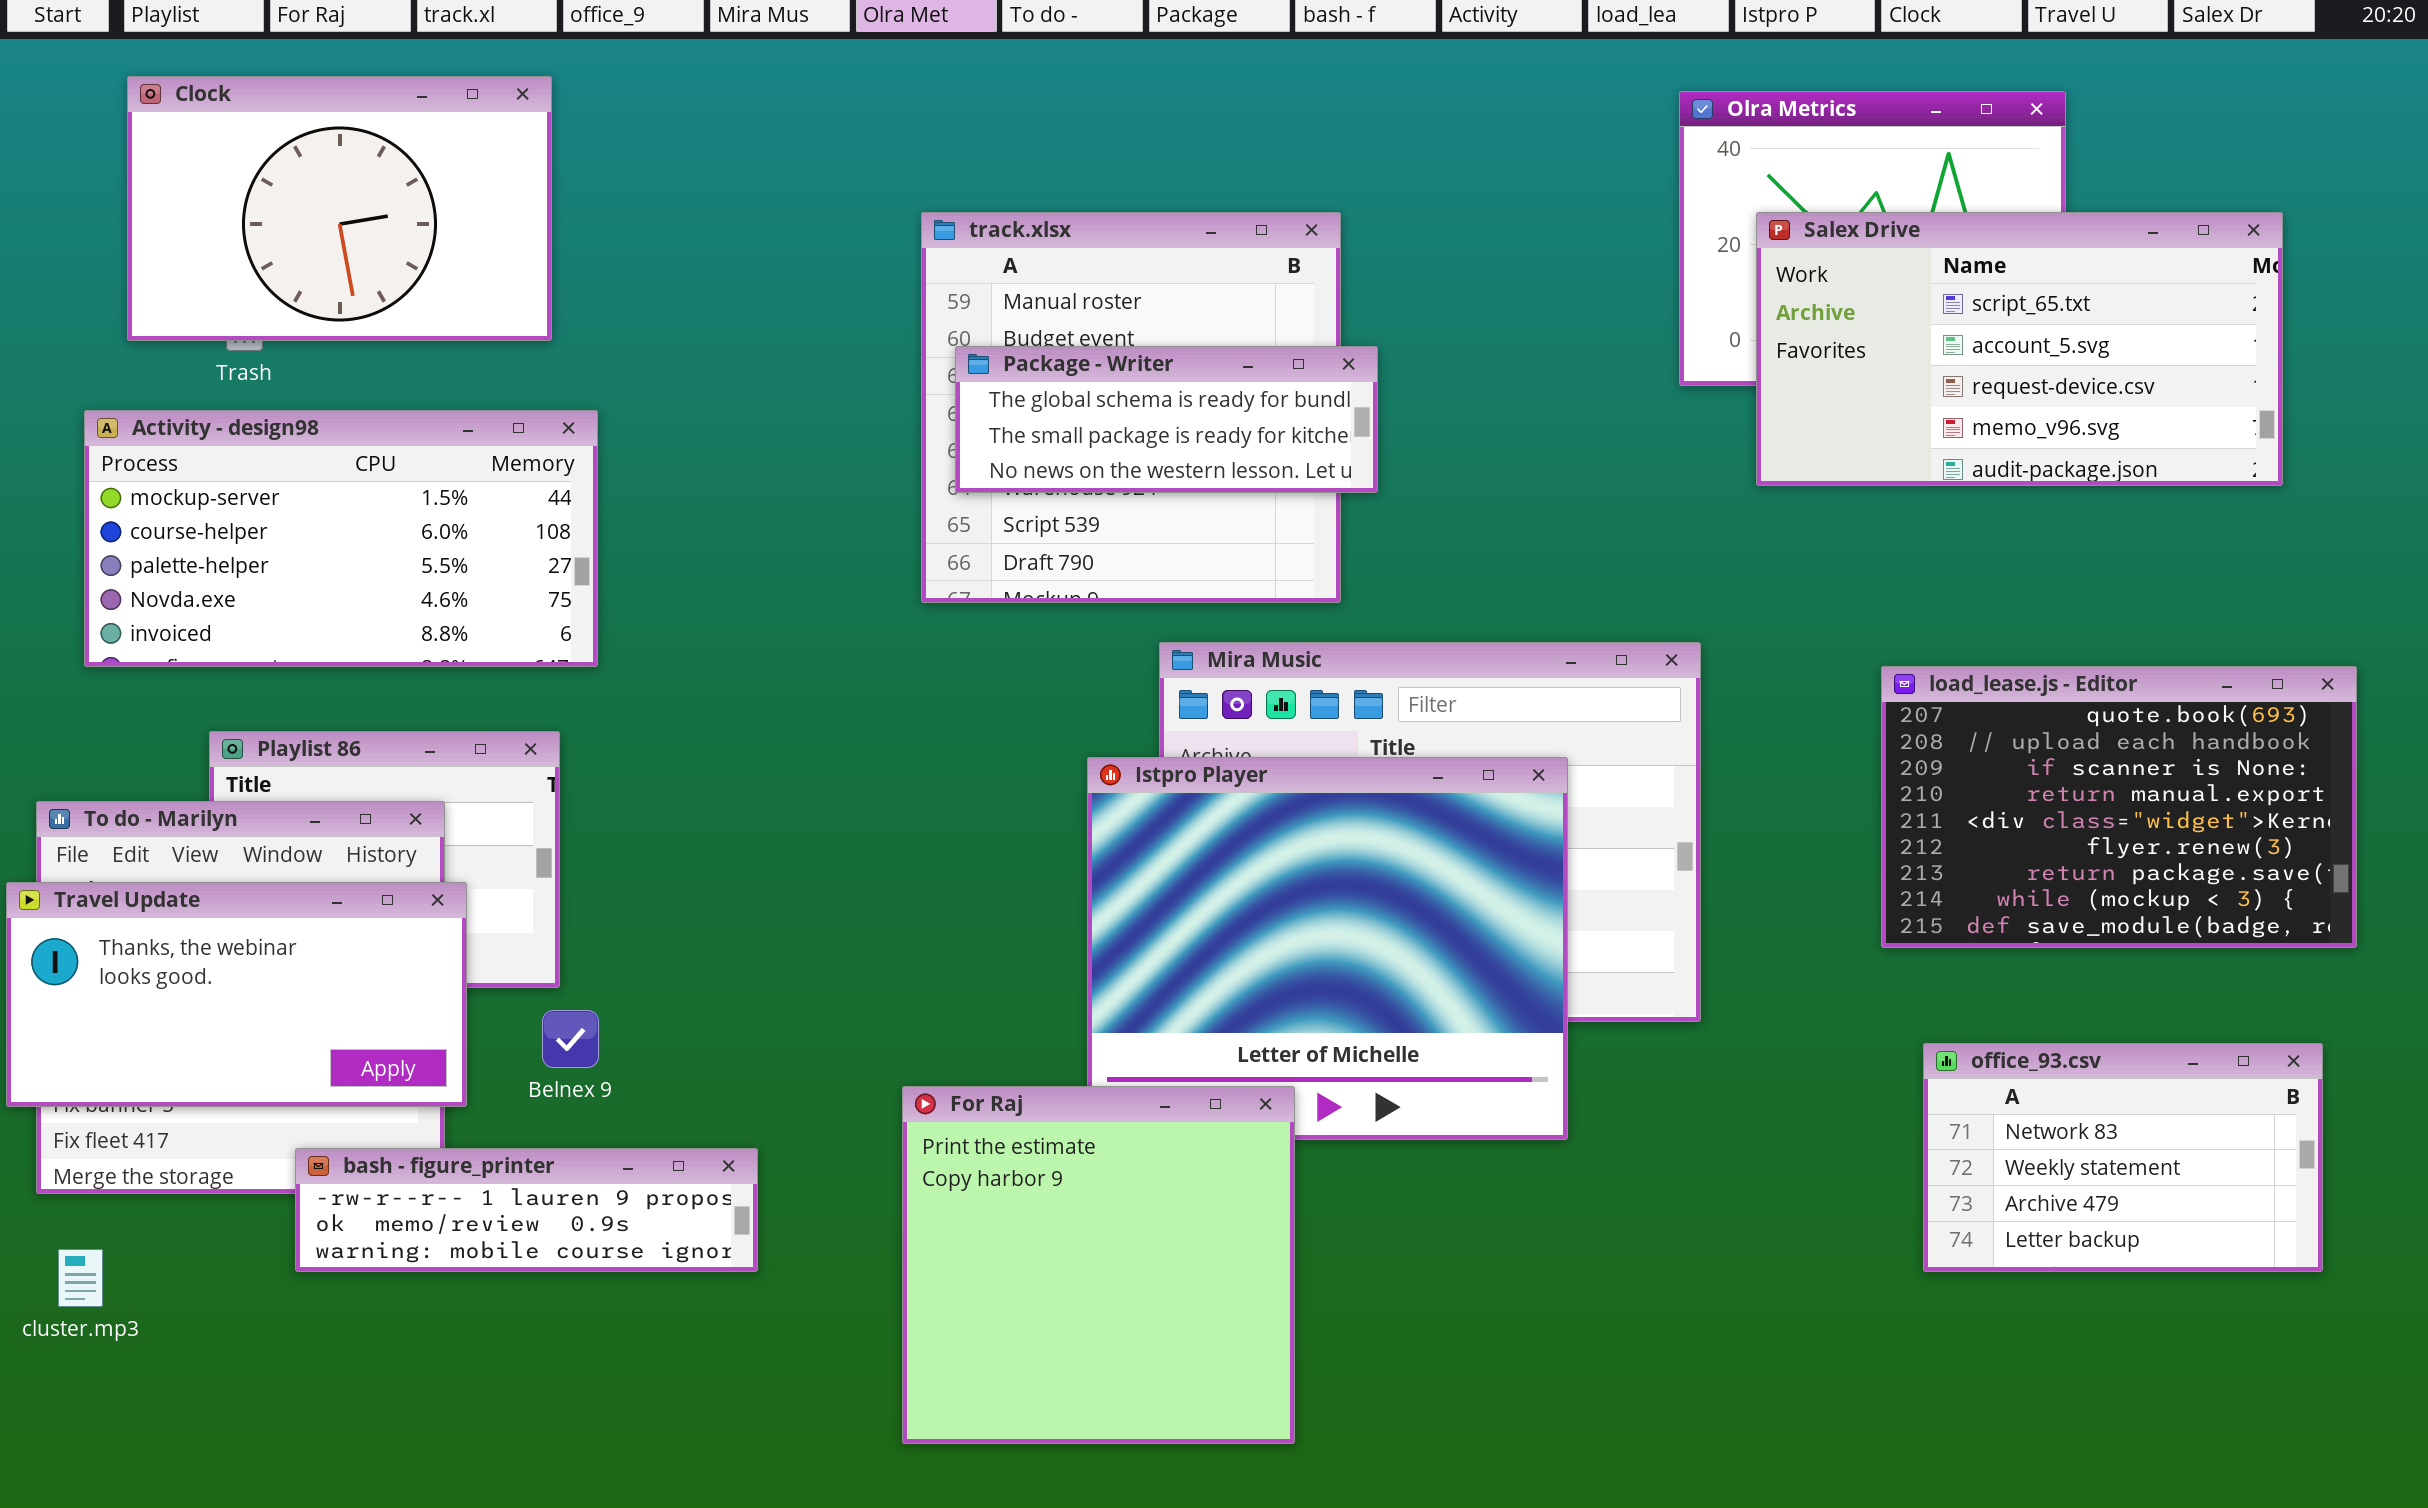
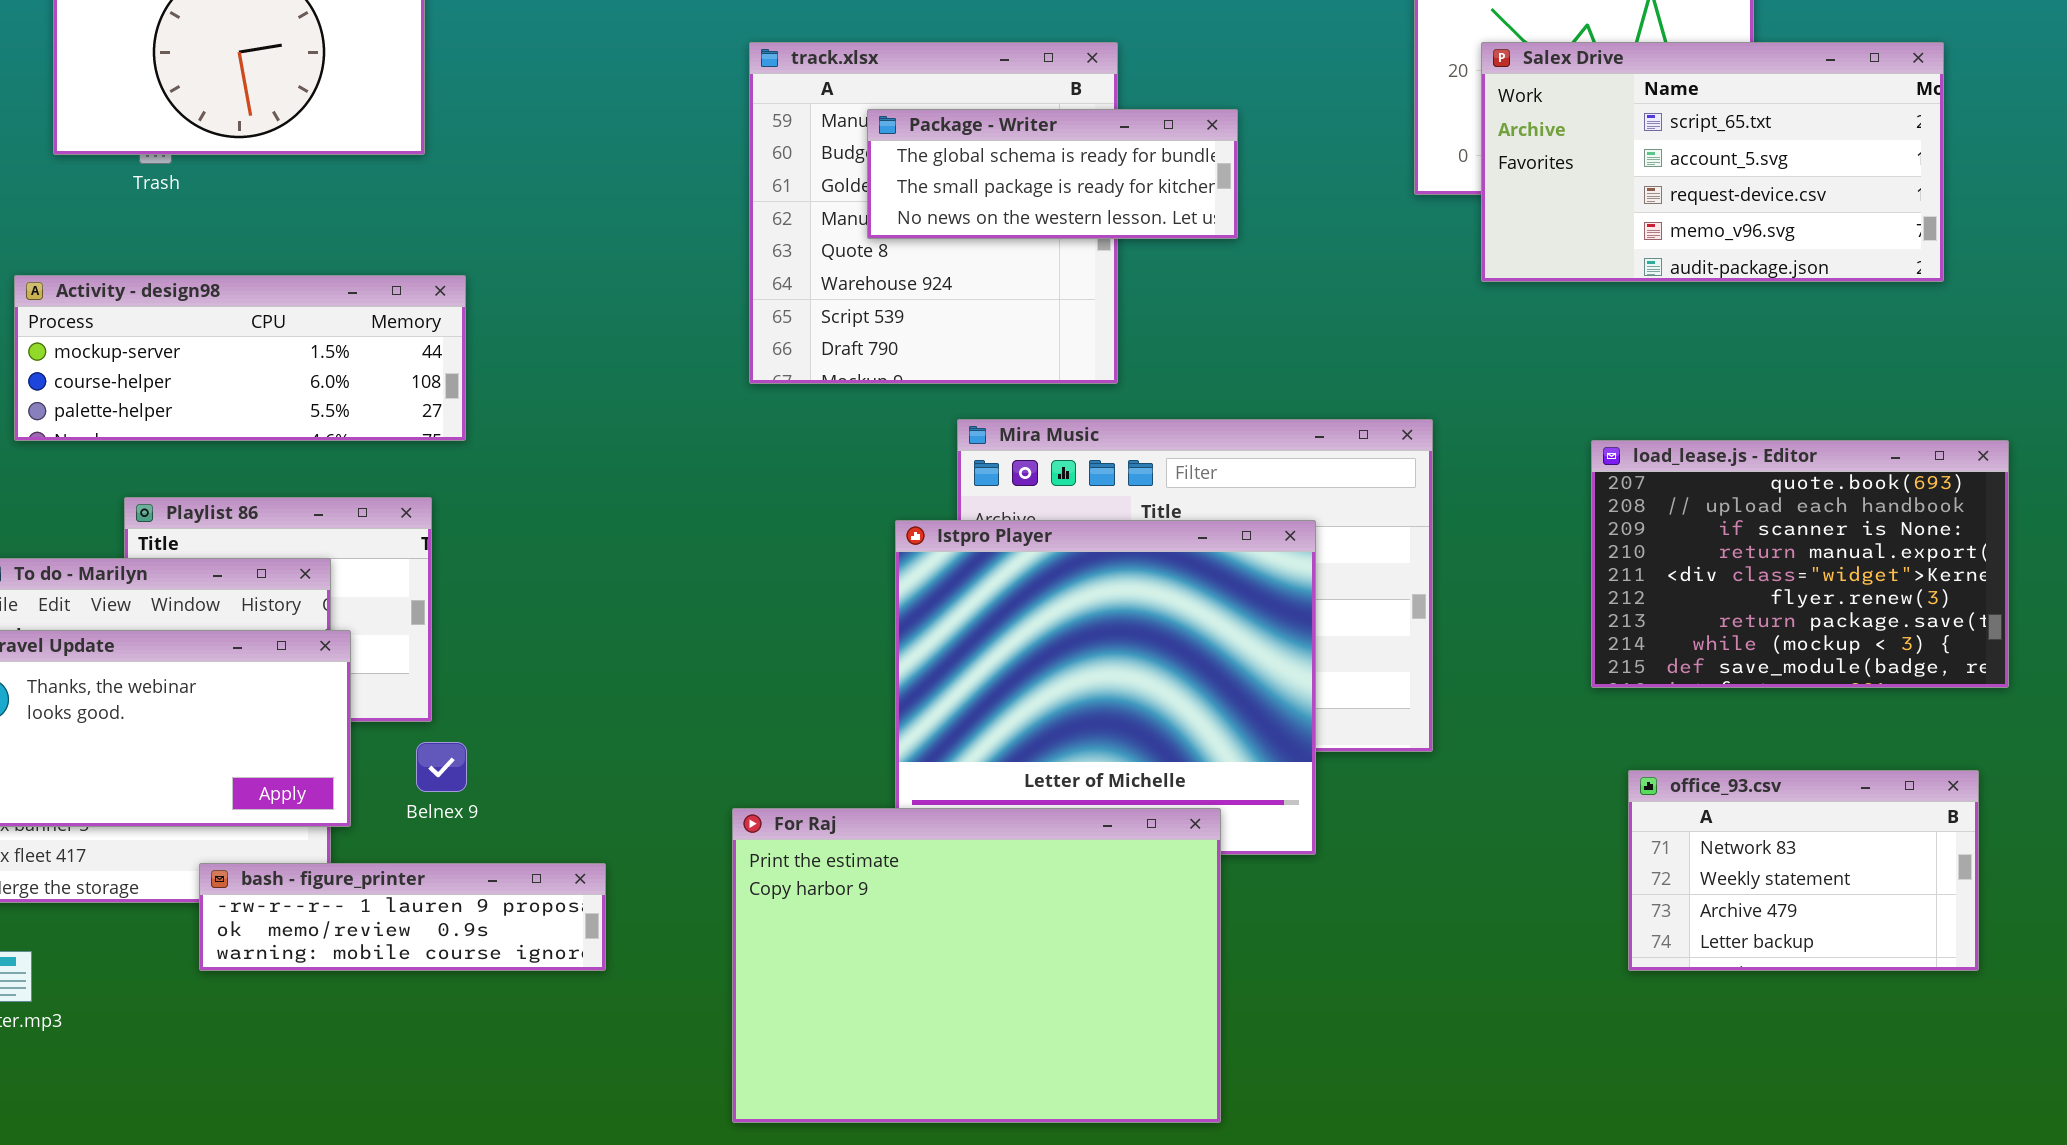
Package - Writer: [955,346,1378,493] -> [867,109,1238,239], moved
Activity - design98: [84,410,598,667] -> [14,275,466,441], resized
For Raj: [902,1086,1295,1444] -> [732,808,1221,1123], resized

